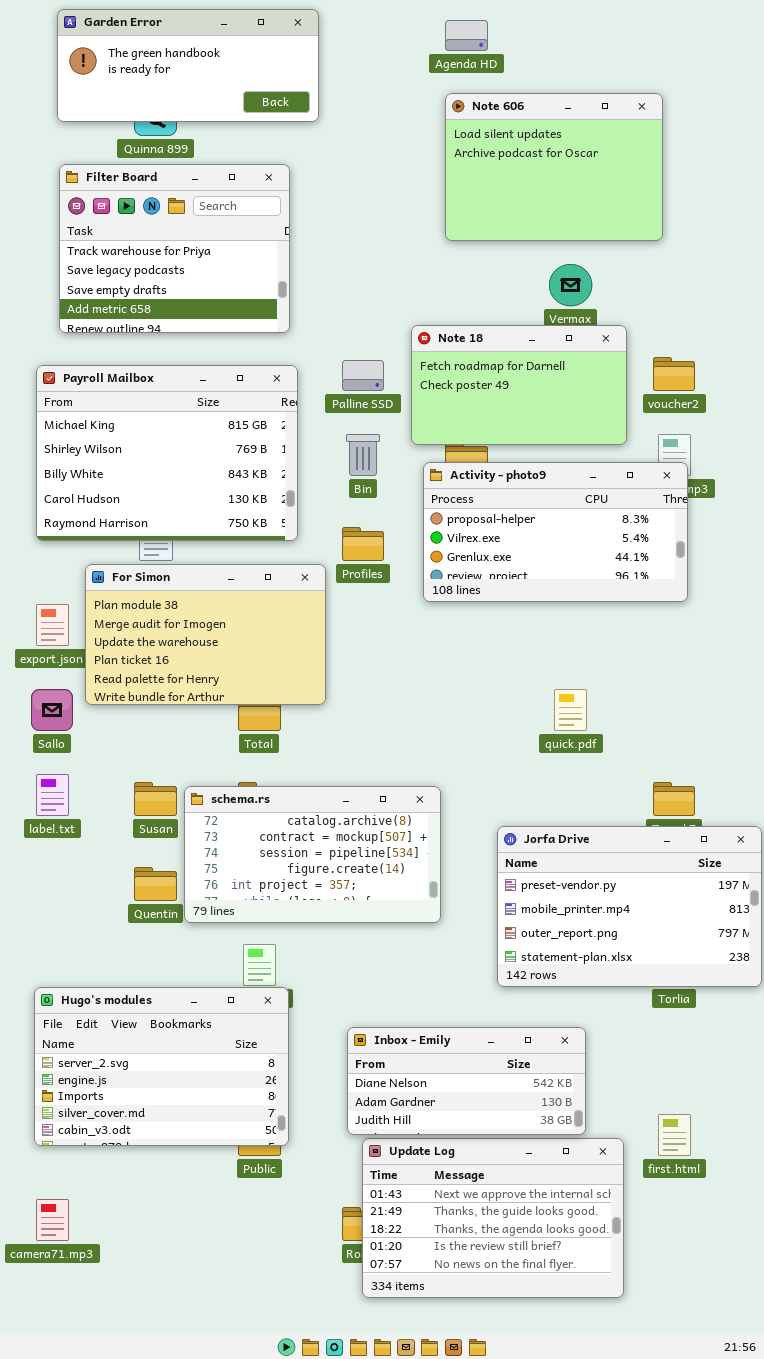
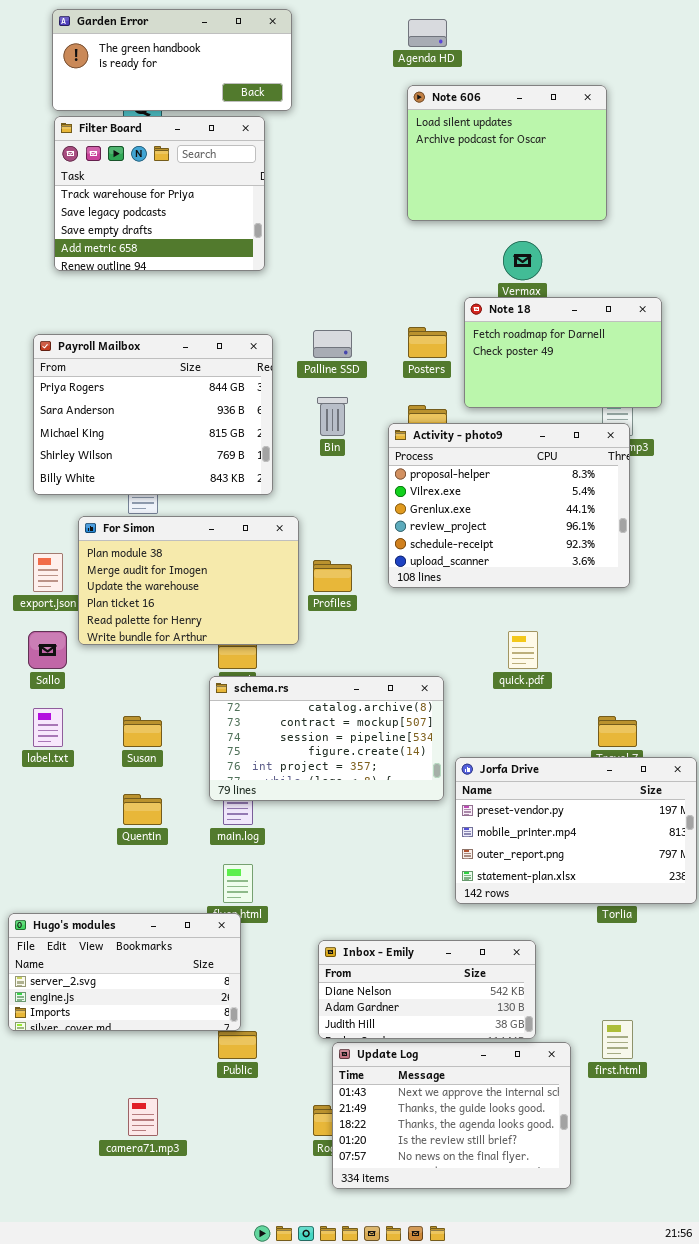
Filter Board: [59,164,290,333] -> [54,116,265,271], moved
Note 18: [411,325,627,445] -> [464,297,662,408], moved
Payroll Mailbox: [36,365,298,541] -> [33,334,273,495], scrolled up 2 rows
Activity - photo9: [423,462,688,602] -> [388,423,630,588], resized
Profiles: [342,527,384,561] -> [313,560,352,592], moved
schema.rs: [184,786,441,923] -> [209,676,444,801], moved
Hugo's modules: [34,987,289,1146] -> [8,913,241,1031], moved, resized
camera71.mp3: [36,1199,69,1241] -> [128,1098,158,1136], moved

